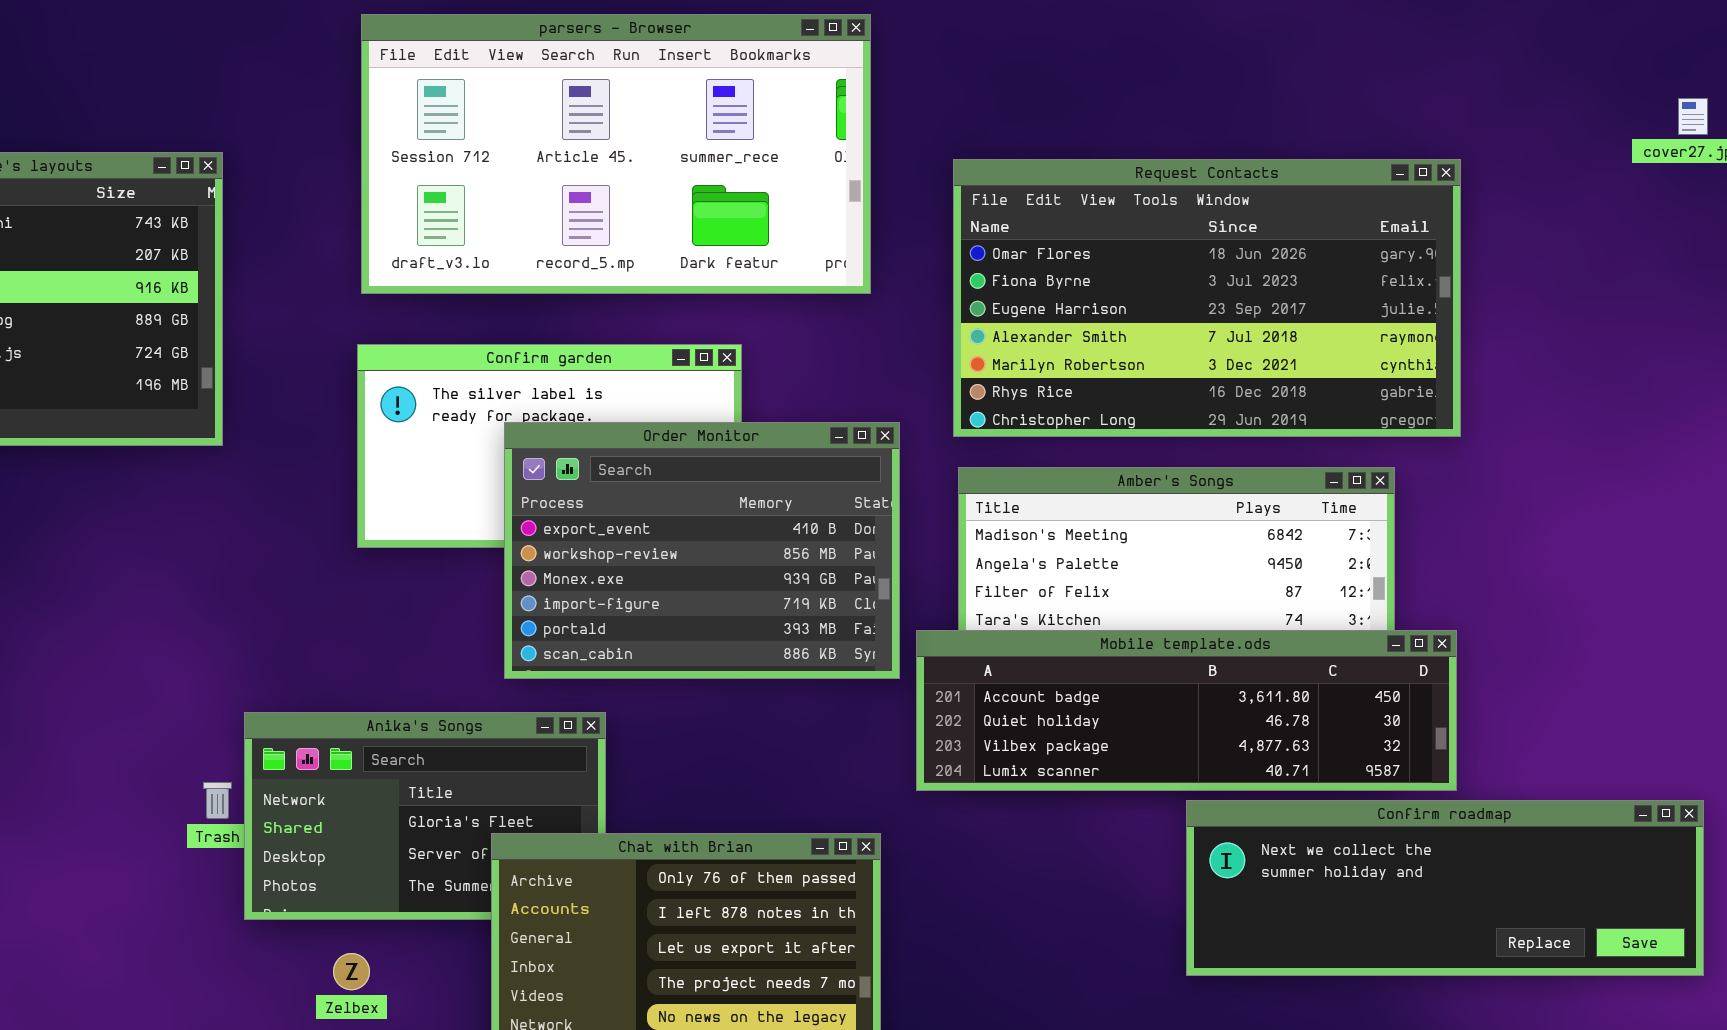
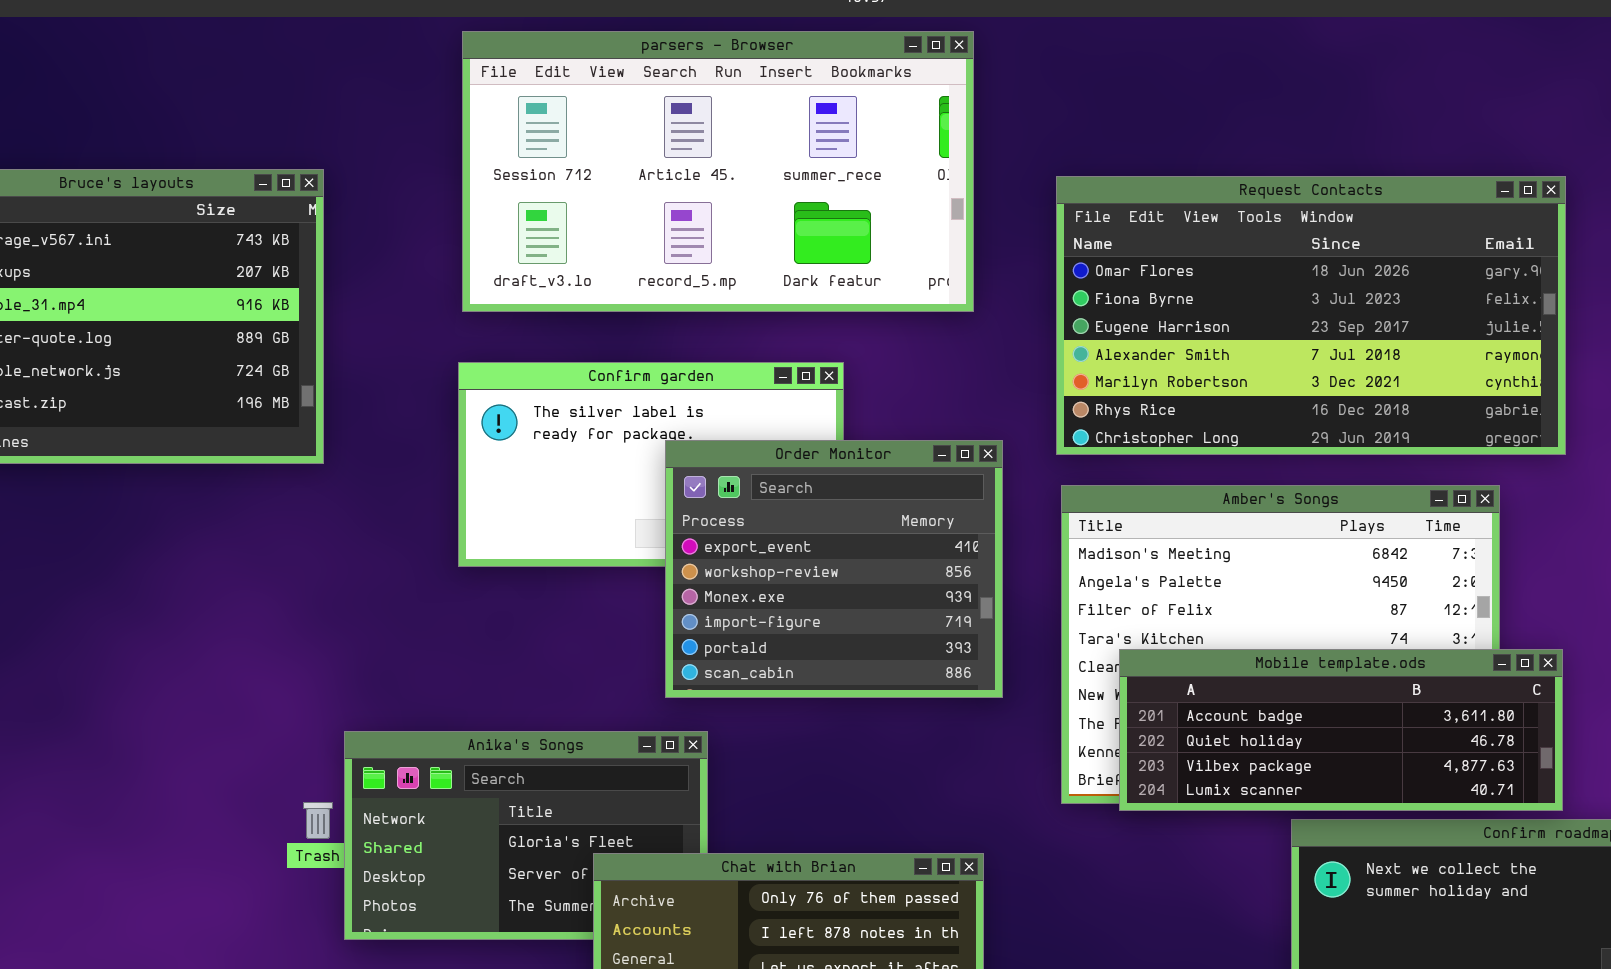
Order Monitor: [504,422,900,679] -> [665,440,1003,698], resized
Mobile template.ods: [916,630,1457,791] -> [1119,649,1563,811], resized

